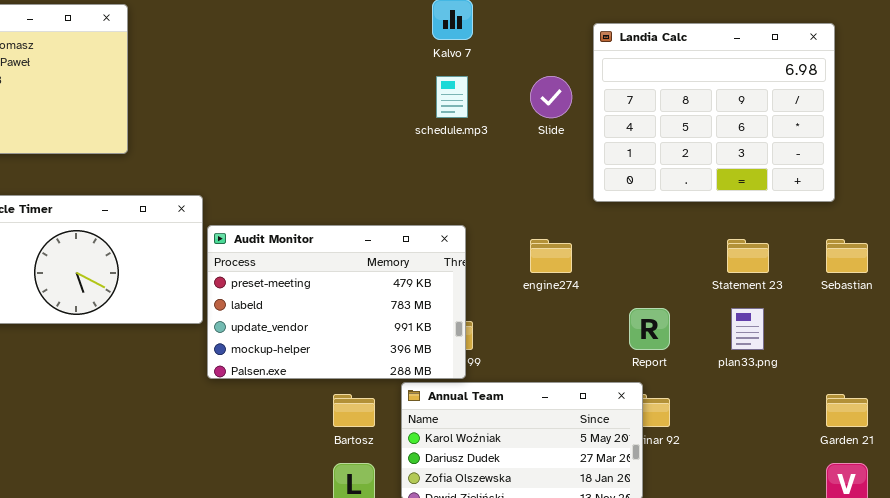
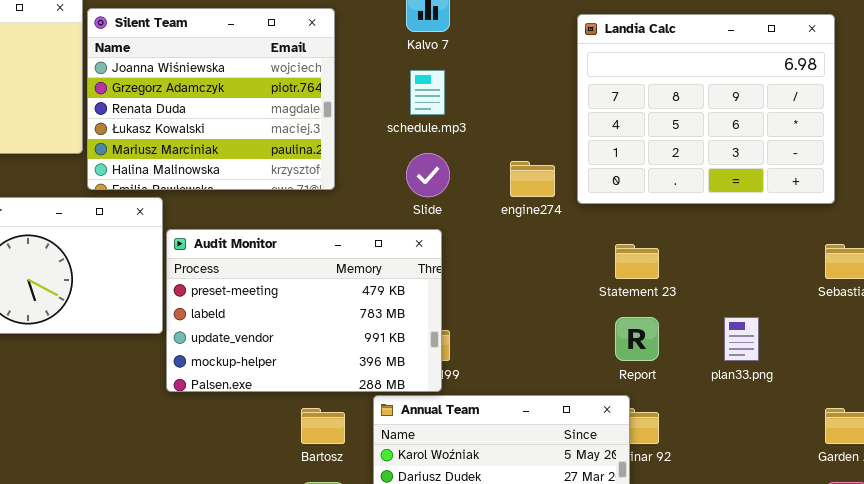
Silent Team: none -> [87,8,335,190], opened
Slide: [530,76,572,118] -> [406,153,450,197], moved
engine274: [530,239,572,273] -> [510,161,555,197], moved
Statement 23: [727,239,769,273] -> [615,244,659,279], moved

